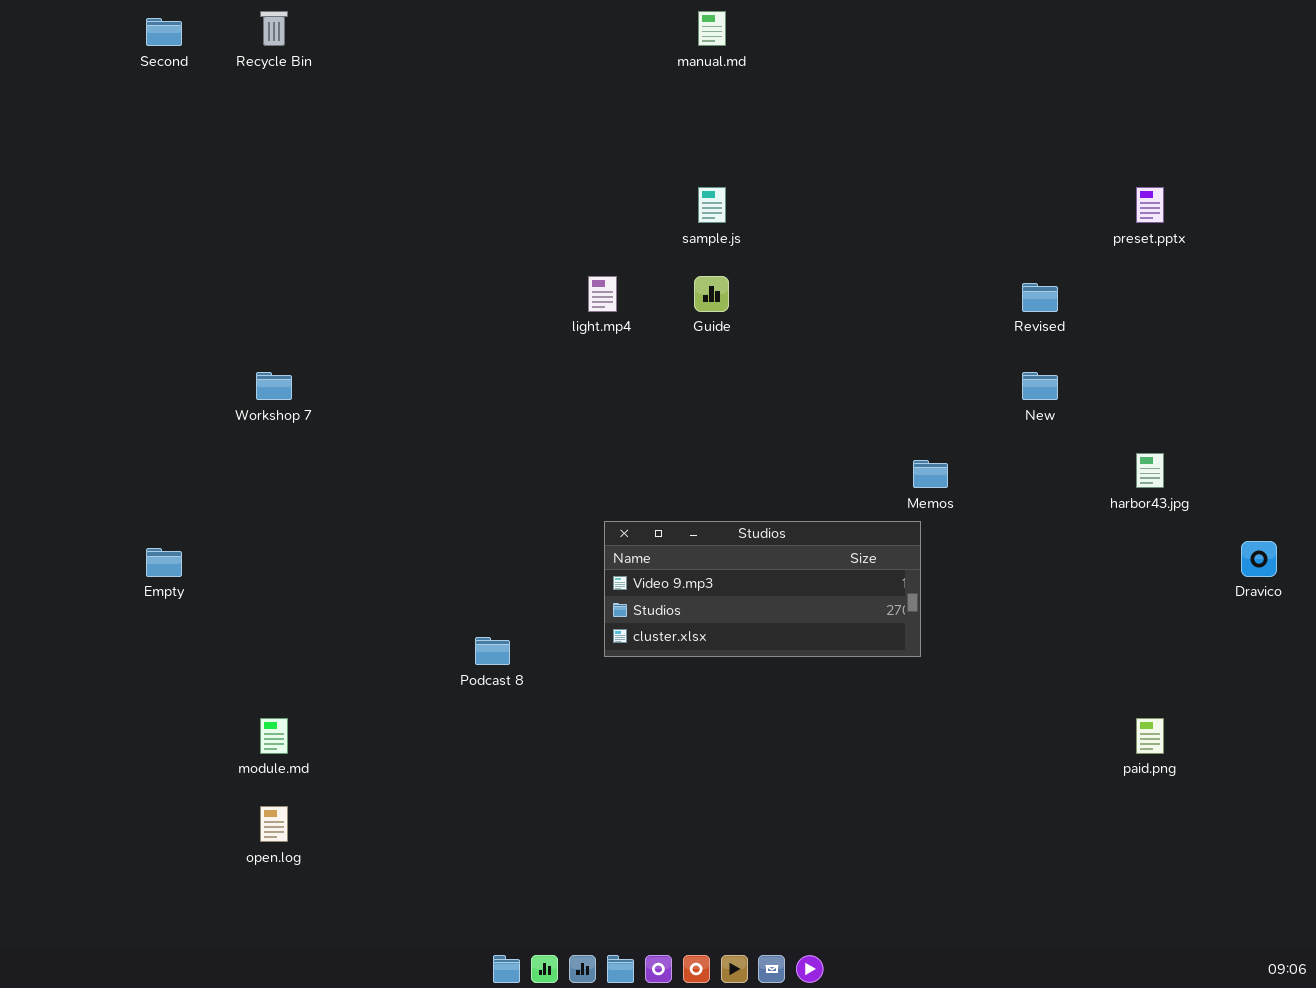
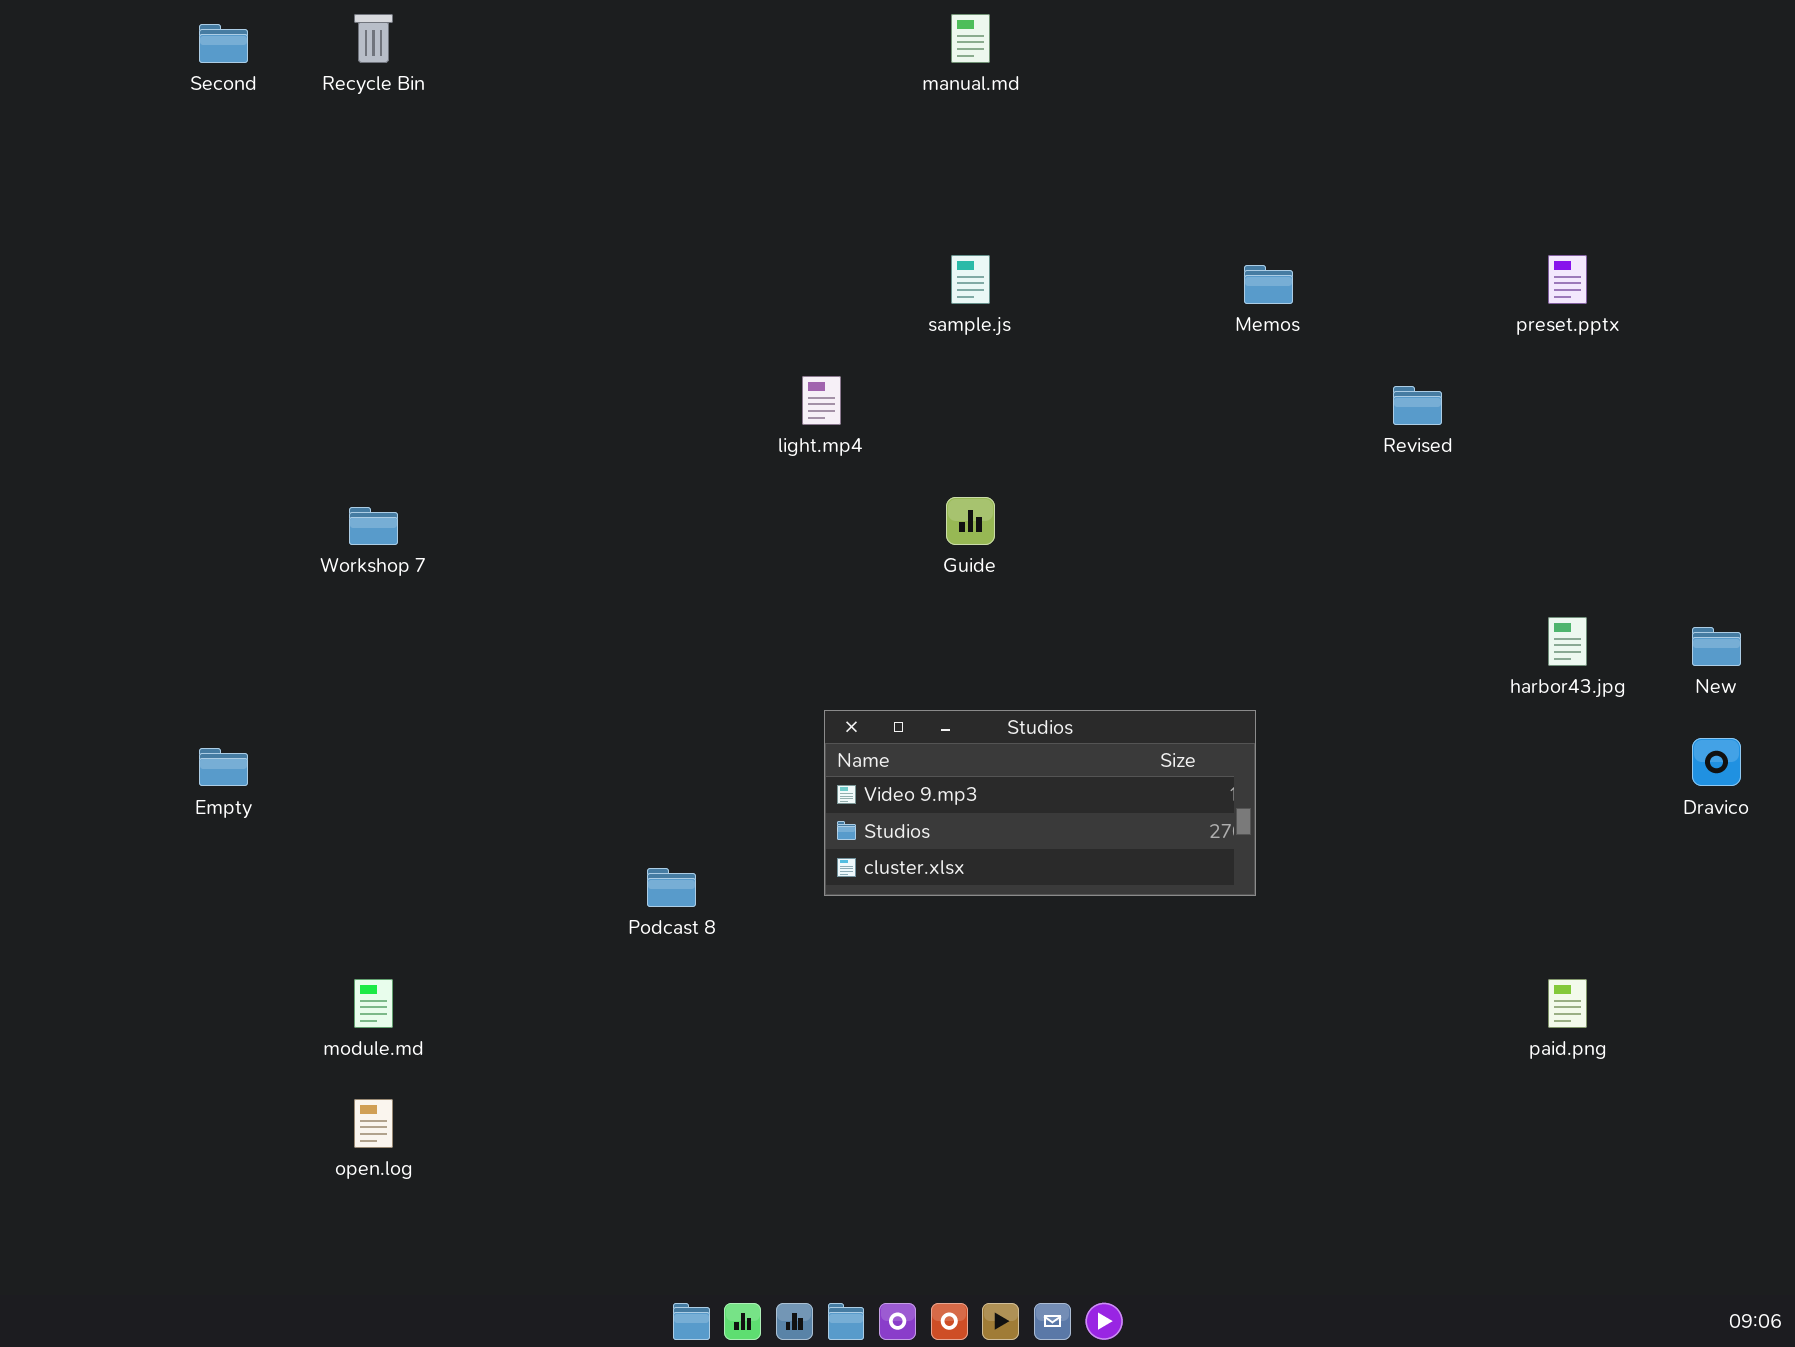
Guide: [694,276,729,312] -> [946,497,995,545], moved
New: [1022,372,1058,400] -> [1692,627,1741,666], moved
Memos: [913,460,948,488] -> [1244,265,1293,304], moved

